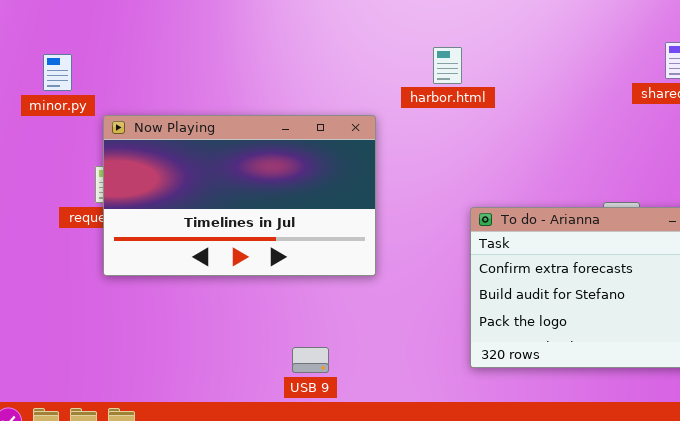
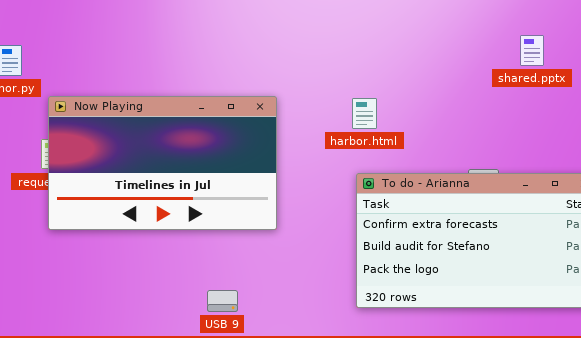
harbor.html: [433,47,462,84] -> [352,98,377,129], moved

